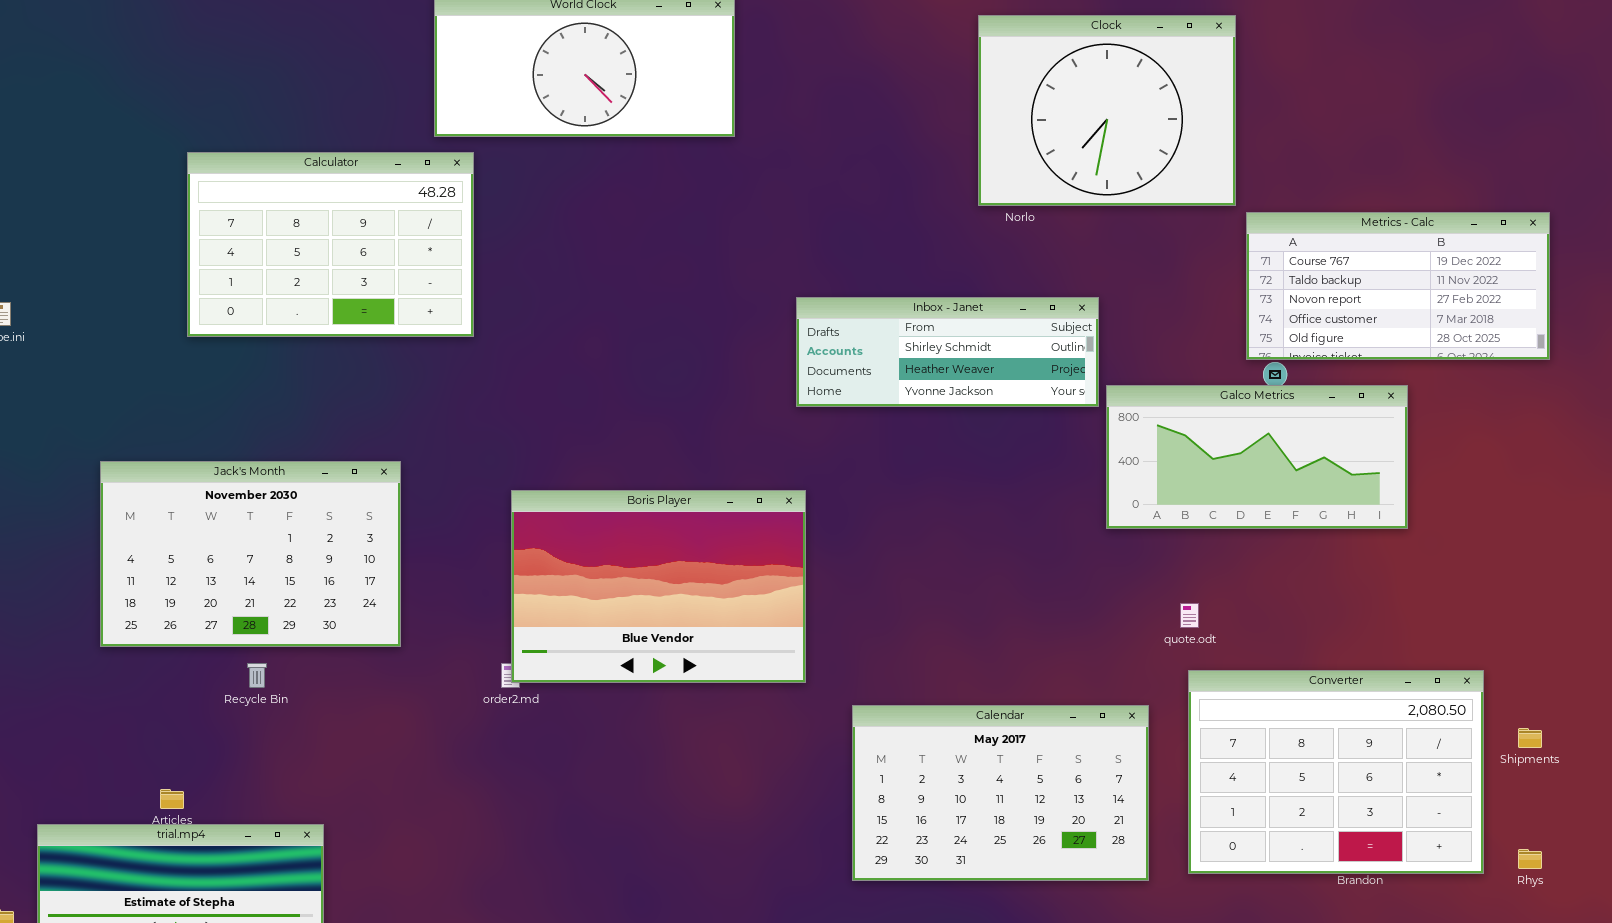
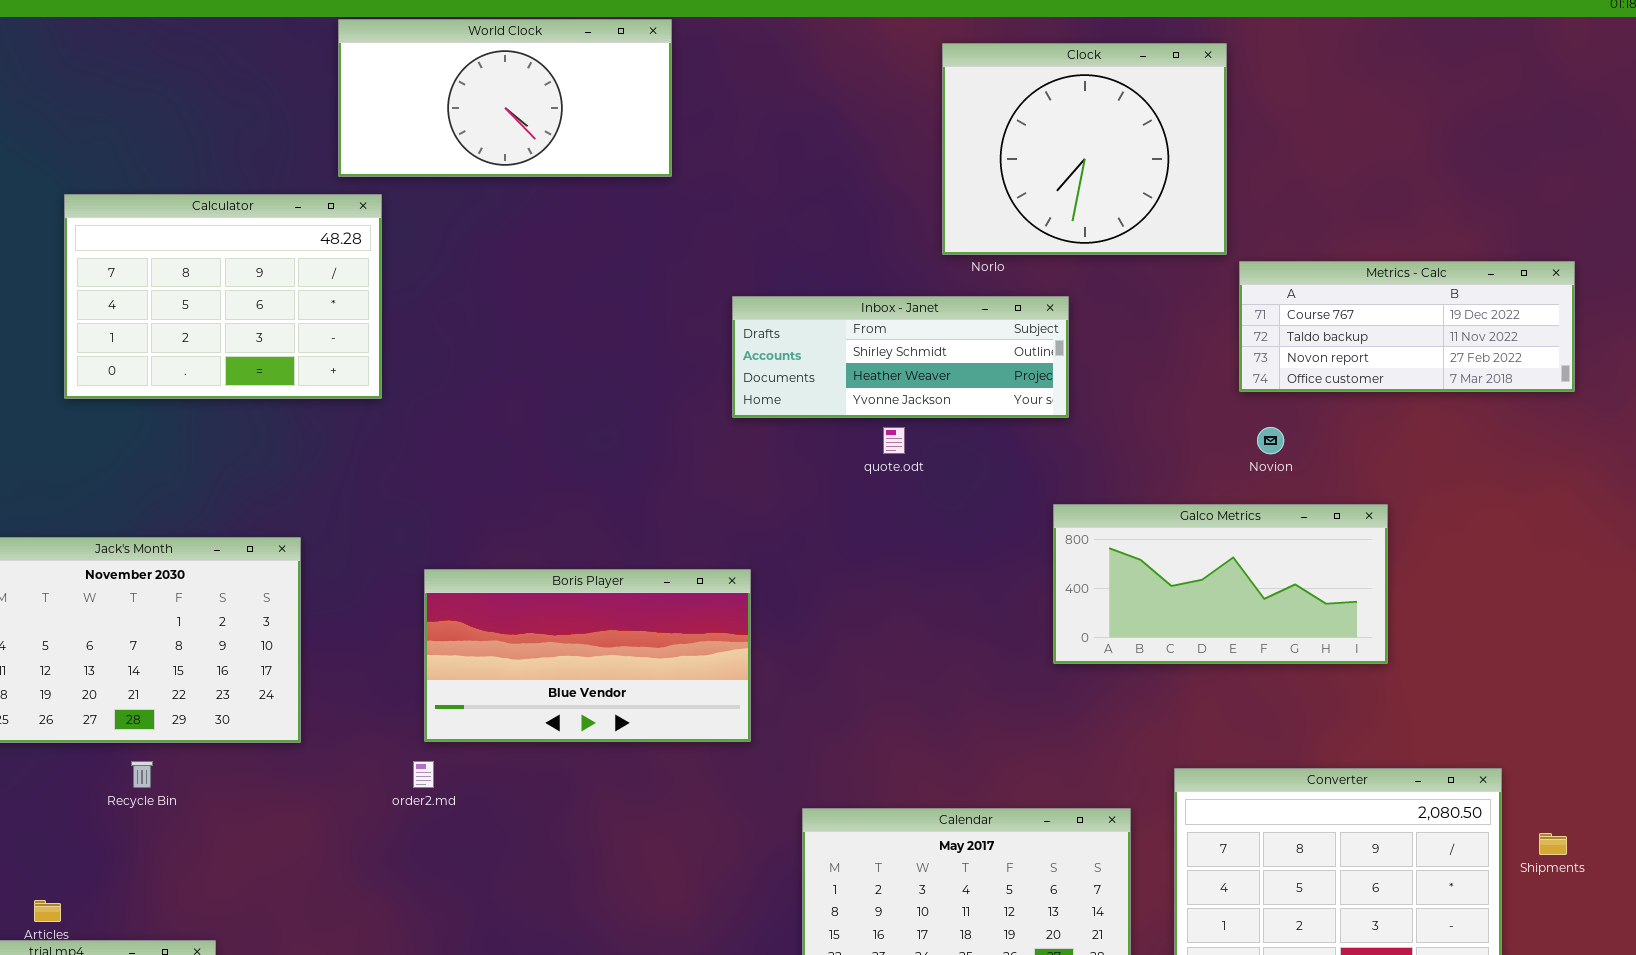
Metrics - Calc: [1246,212,1550,360] -> [1239,261,1575,392], resized
Inbox - Janet: [796,297,1099,407] -> [732,296,1069,418], moved
Galco Metrics: [1106,385,1408,529] -> [1053,504,1388,664], moved
Boris Player: [511,490,806,683] -> [424,569,751,742], resized
quote.odt: [1180,603,1199,628] -> [883,427,905,454], moved

